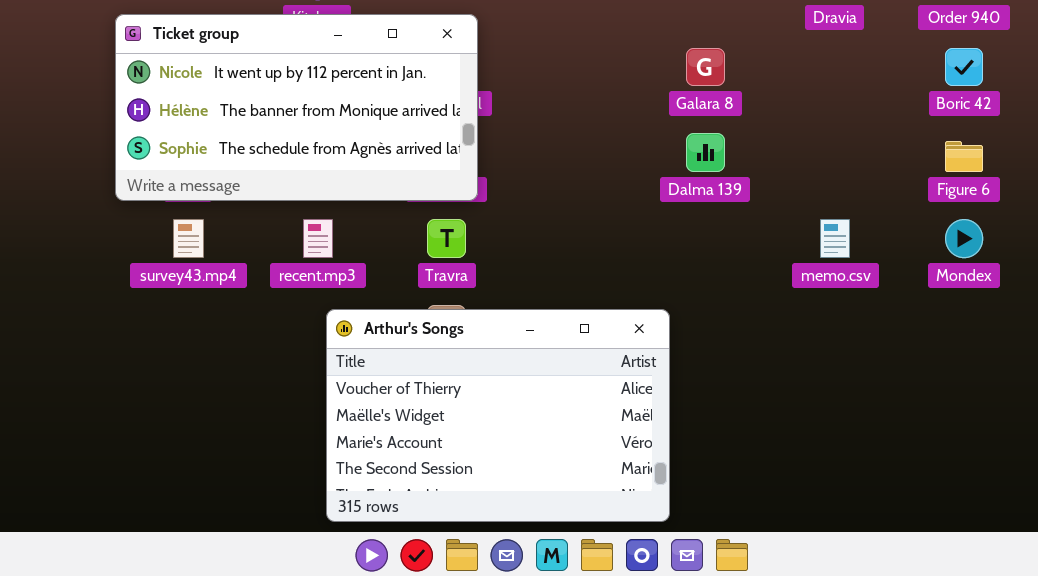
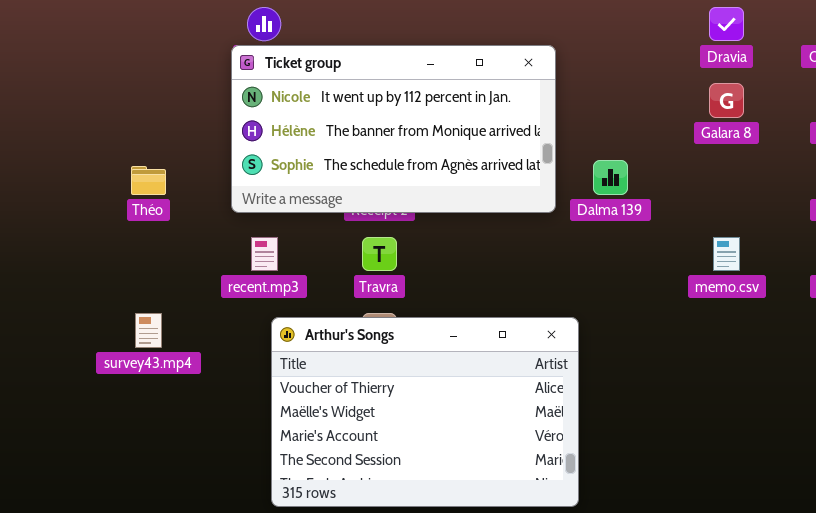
Ticket group: [115,14,478,201] -> [231,45,556,213], moved
Galara 8: [686,48,725,86] -> [709,83,744,118], moved
survey43.mp4: [173,219,204,258] -> [135,313,162,348], moved

